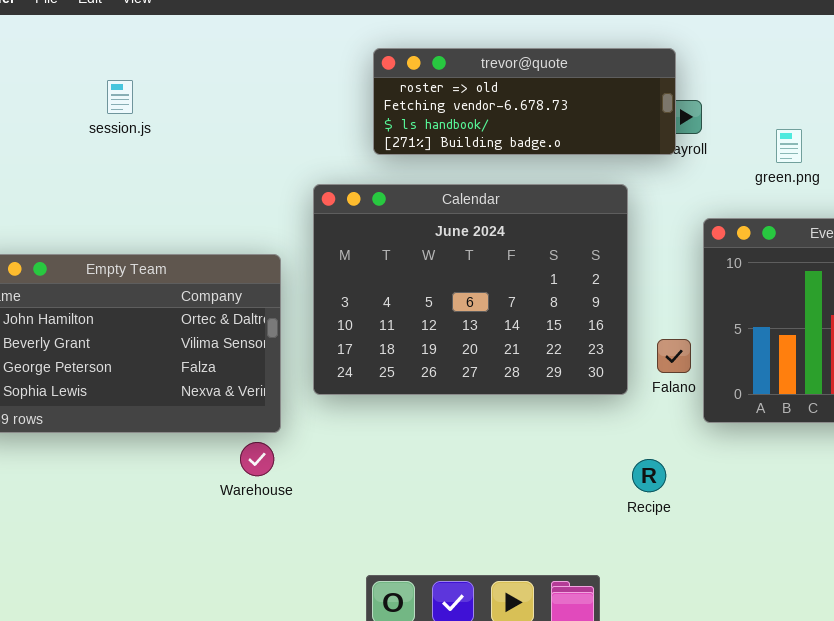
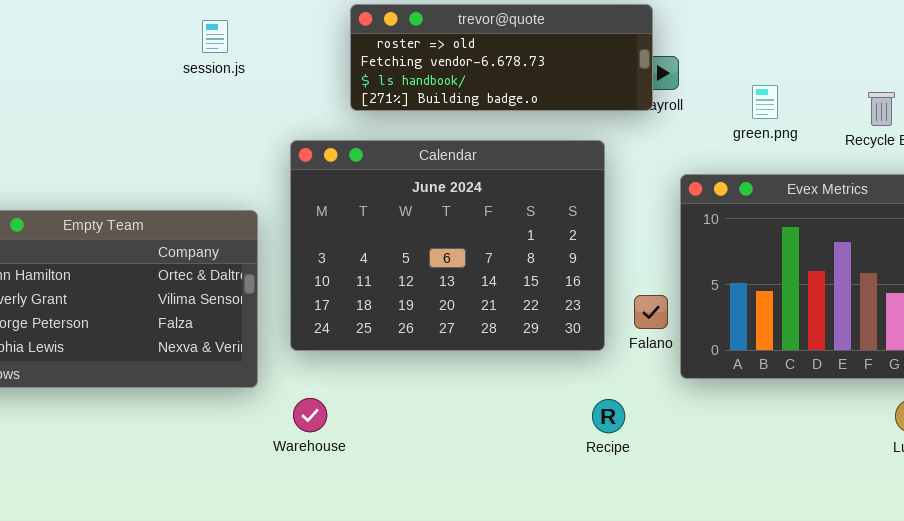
session.js: [107,80,133,114] -> [202,20,228,53], moved
Warehouse: [240,442,274,476] -> [293,398,327,432], moved
Recipe: [632,459,666,492] -> [592,399,625,433], moved

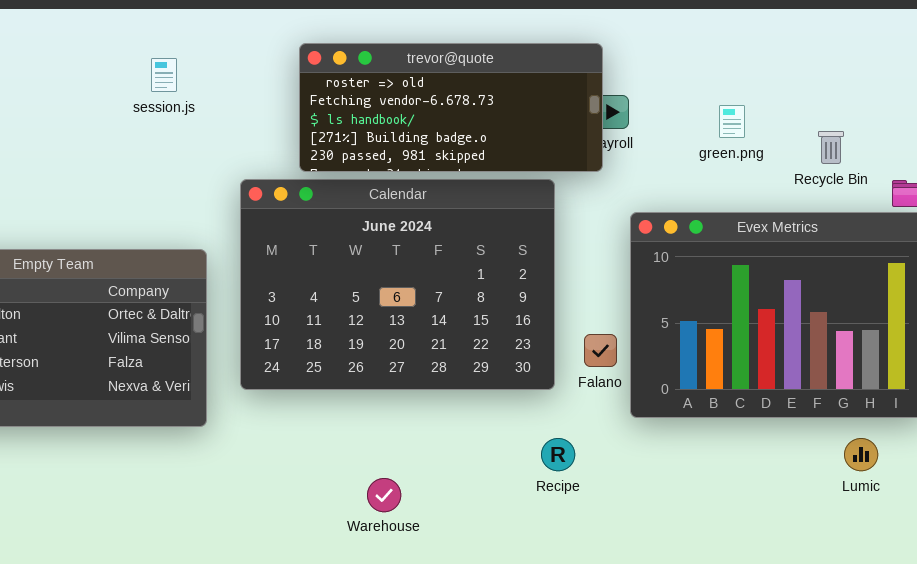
trevor@quote: [350,4,653,111] -> [299,43,603,172], resized
green.png: [752,85,778,119] -> [719,105,745,138], moved
Warehouse: [293,398,327,432] -> [367,478,401,512], moved

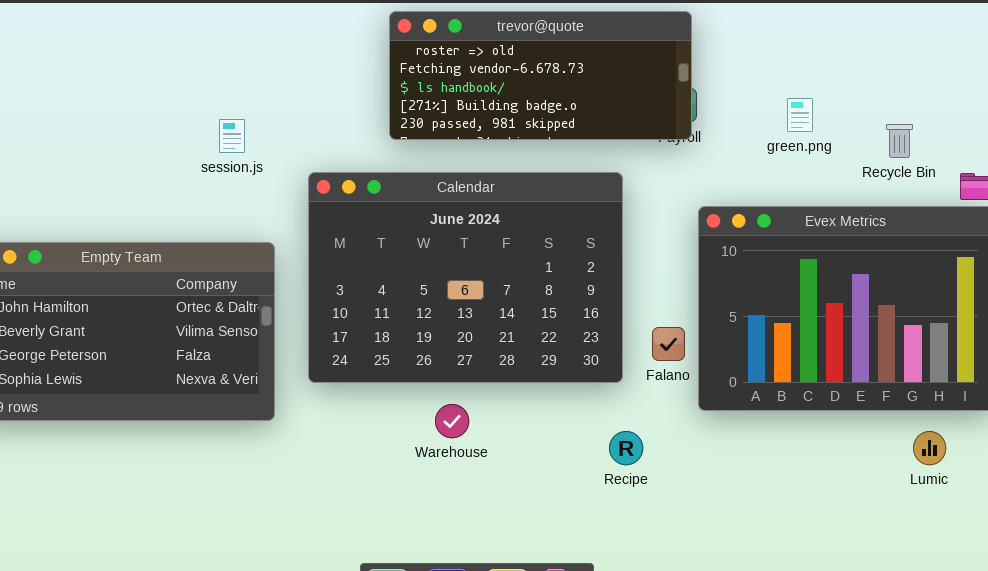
trevor@quote: [299,43,603,172] -> [389,11,692,140], moved
session.js: [151,58,177,92] -> [219,119,245,153], moved
Warehouse: [367,478,401,512] -> [435,404,469,438], moved

